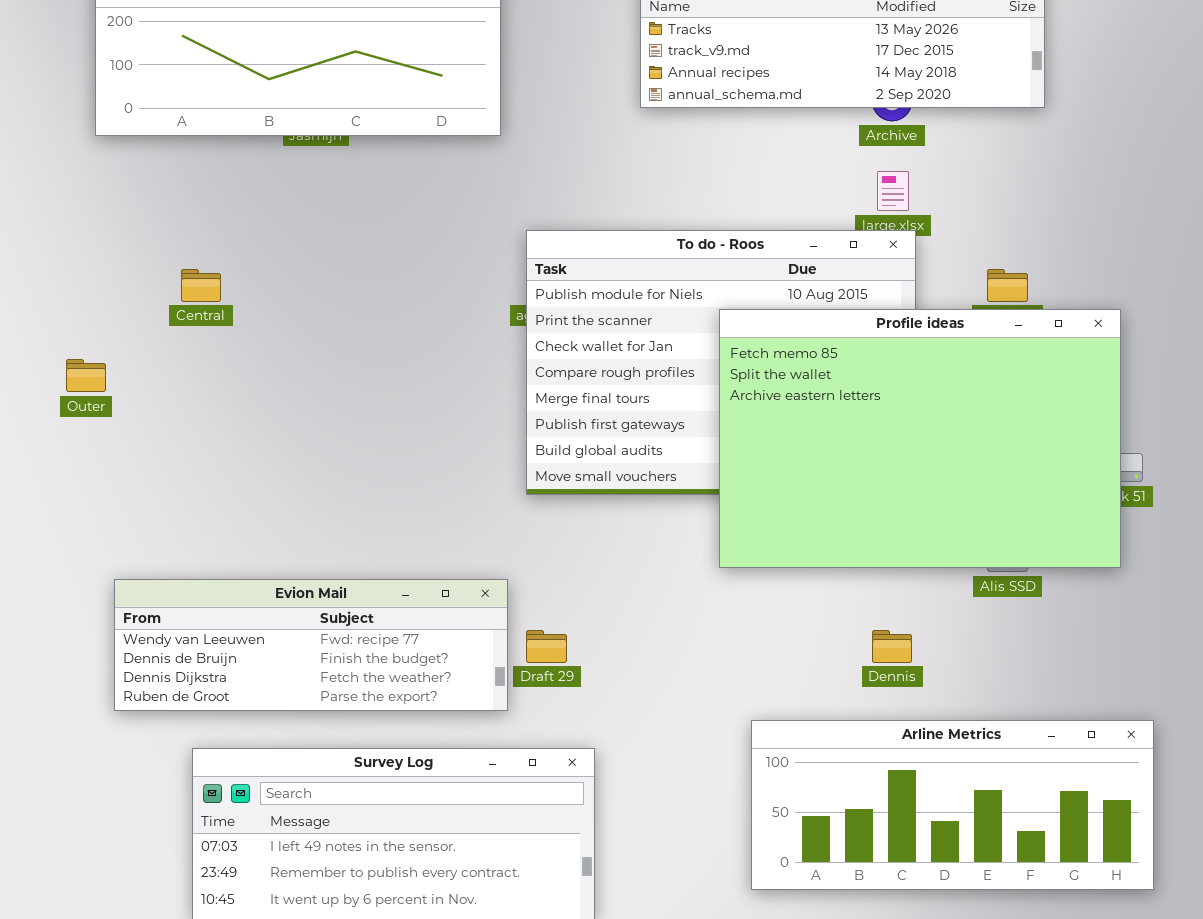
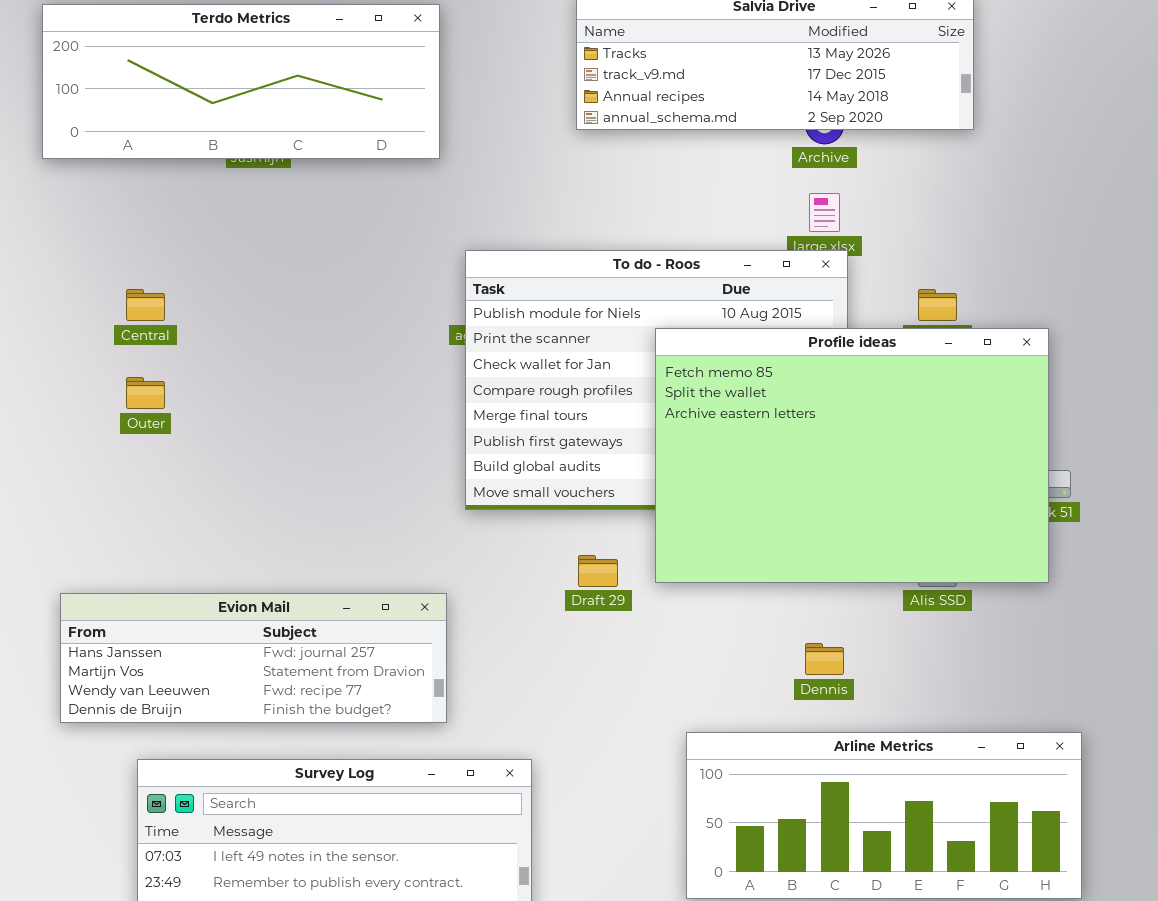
Outer: [66,359,106,392] -> [126,377,165,409], moved
Evion Mail: [114,579,508,711] -> [60,593,447,723], scrolled up 2 rows
Draft 29: [526,630,567,663] -> [578,555,618,587], moved

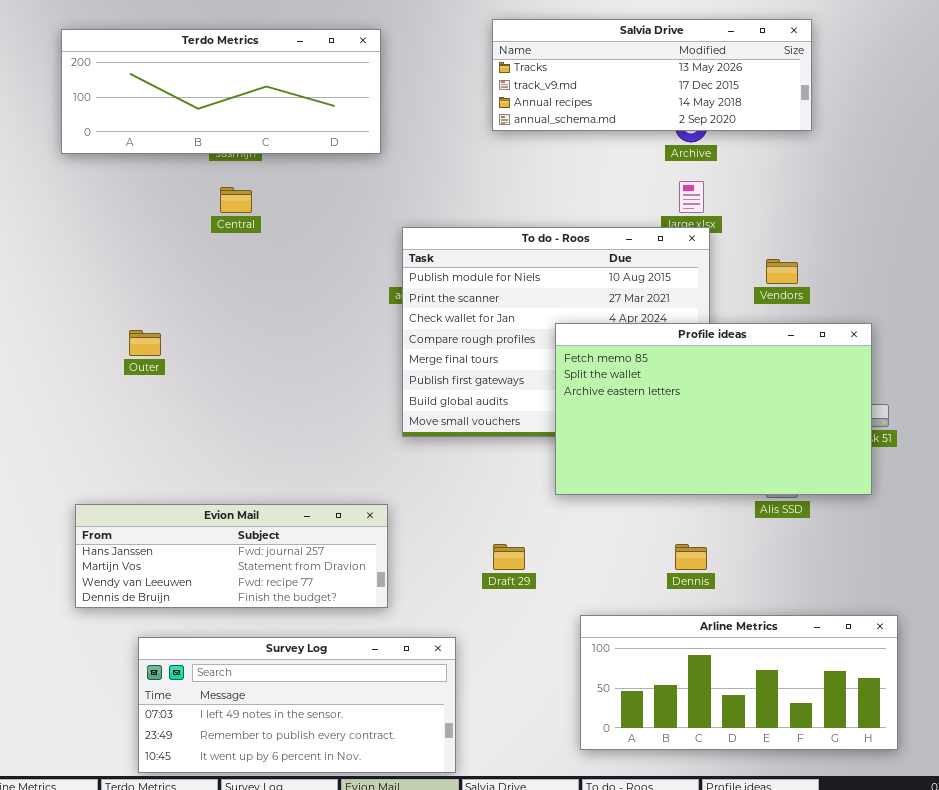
Central: [126,289,165,321] -> [220,187,252,213], moved
Profile ideas: [655,328,1049,583] -> [555,323,872,495], resized
Draft 29: [578,555,618,587] -> [493,544,525,570], moved

